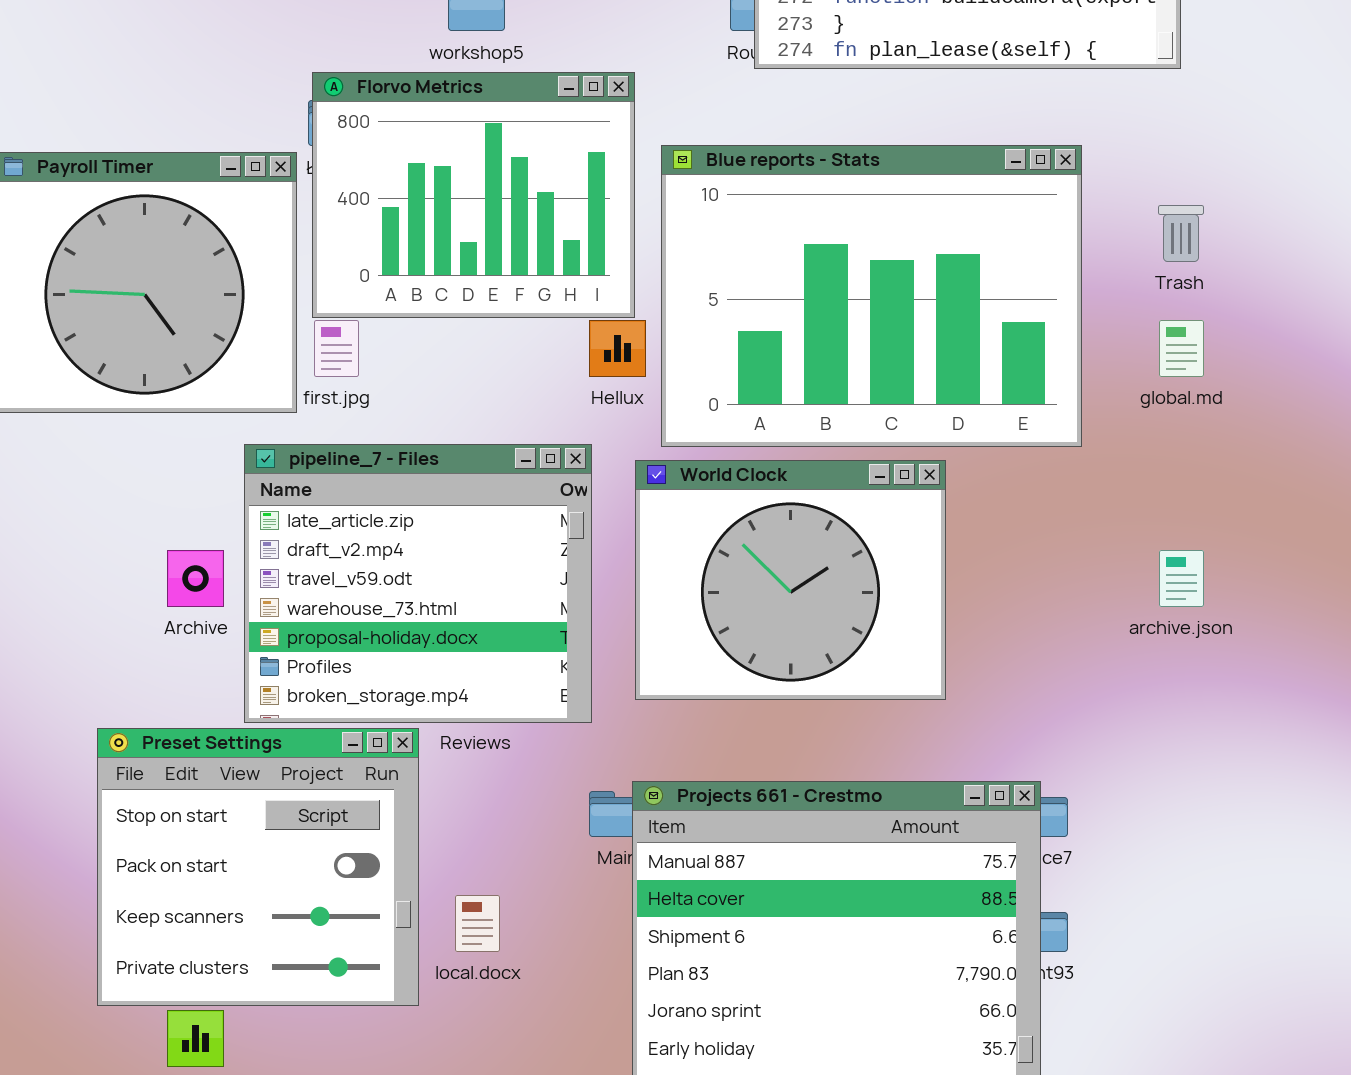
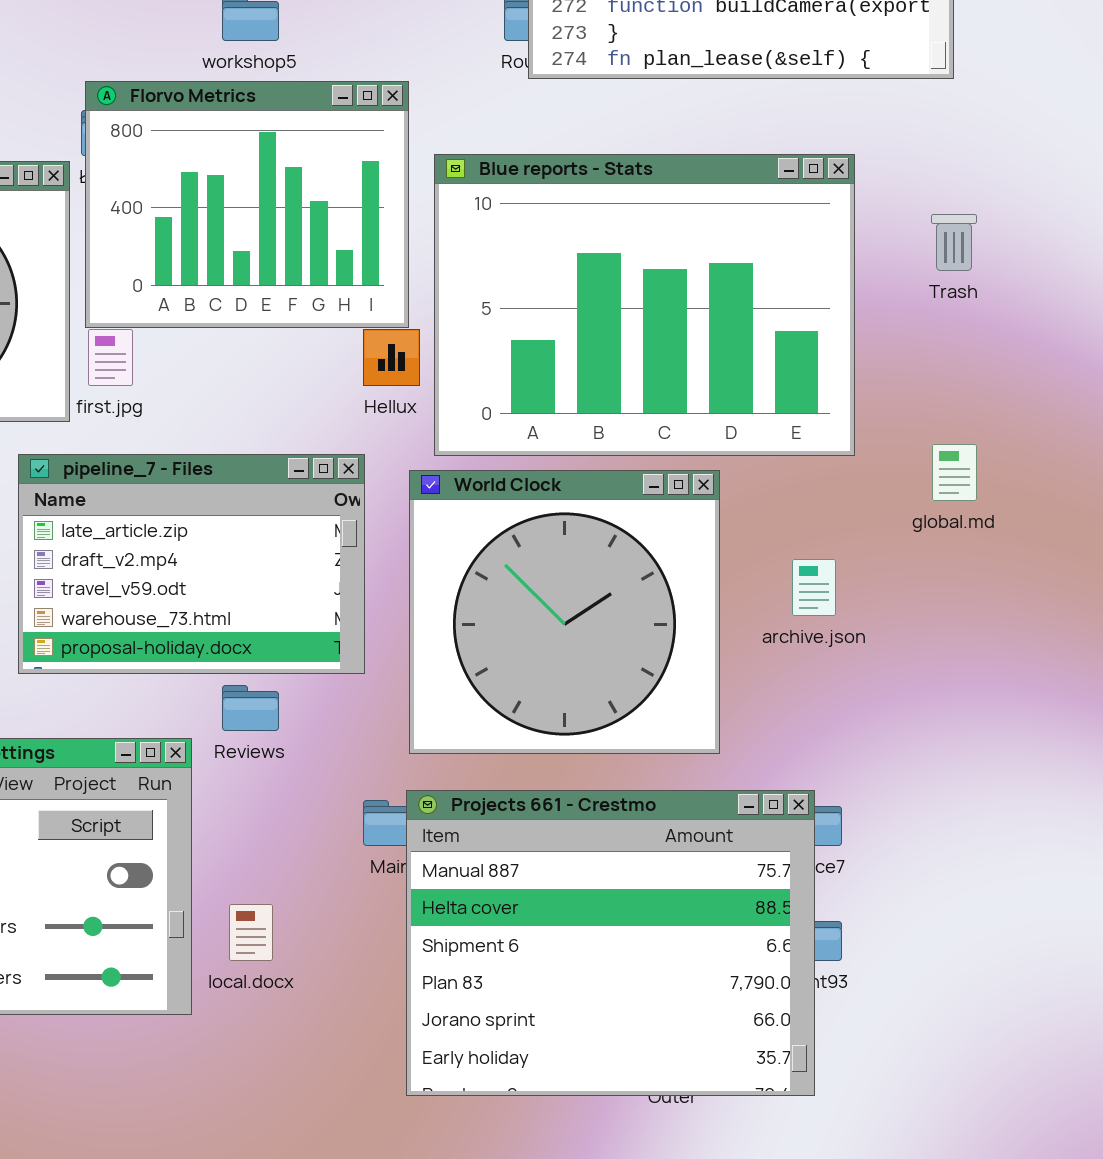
global.md: [1159,320,1204,377] -> [932,444,977,501], moved
pipeline_7 - Files: [244,444,592,723] -> [18,454,365,674], resized
World Clock: [635,460,946,700] -> [409,470,720,754], resized
archive.json: [1159,550,1204,607] -> [792,559,836,616], moved

